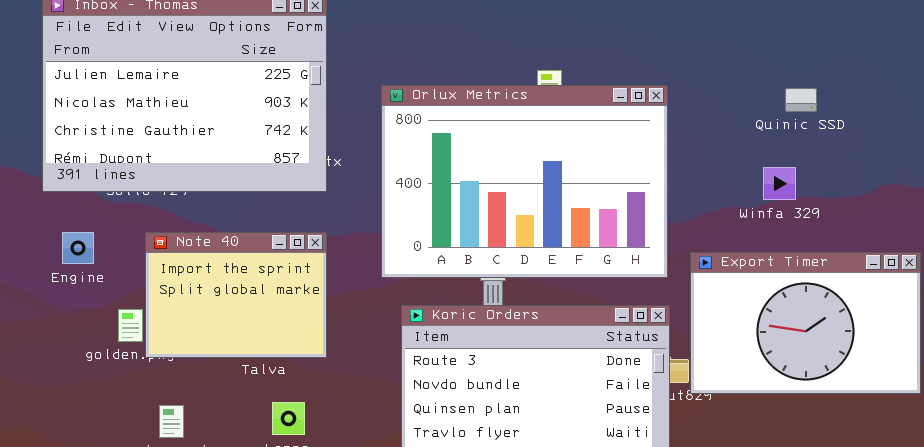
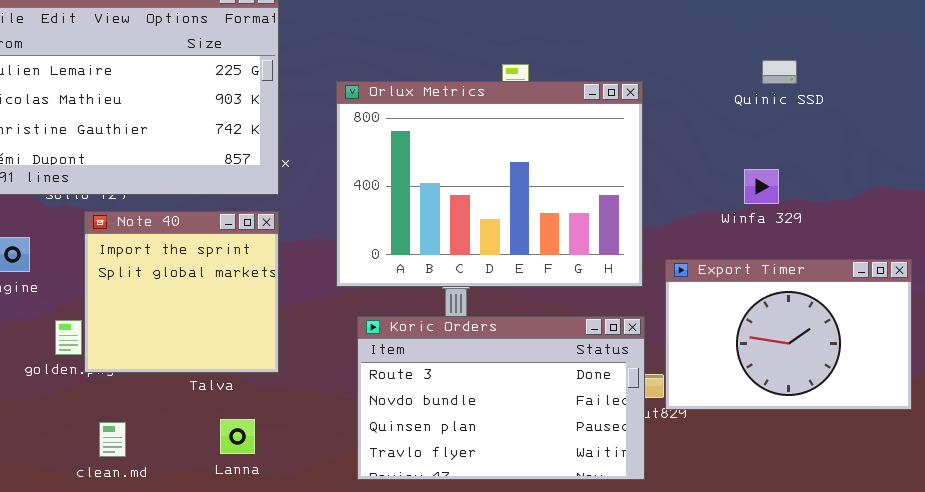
Quinic SSD: [785,88,817,112] -> [762,60,797,84], moved
Note 40: [145,232,327,358] -> [84,211,279,373], resized

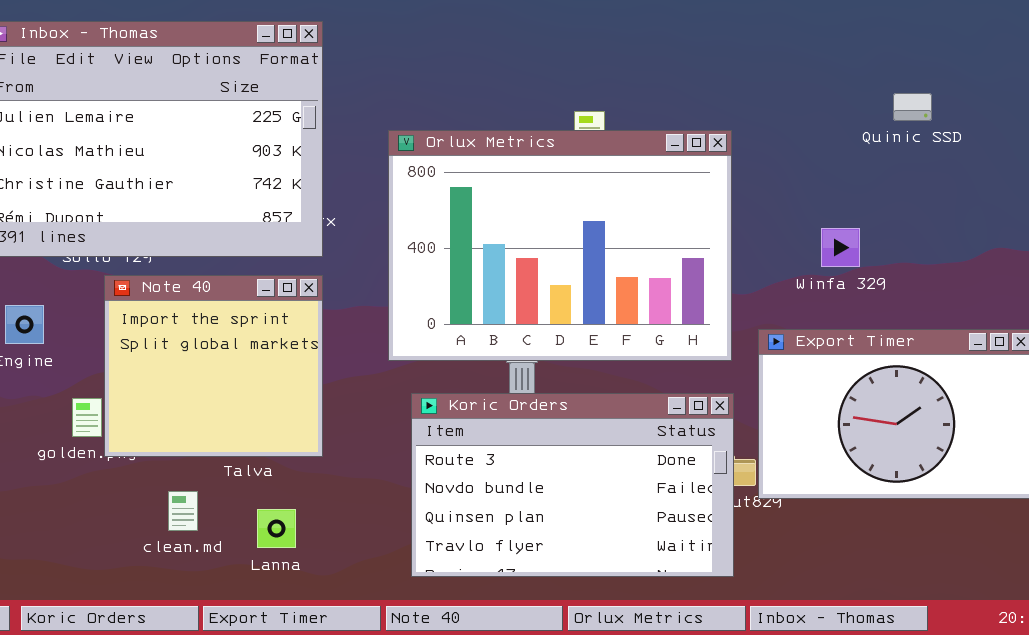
Quinic SSD: [762,60,797,84] -> [893,93,932,121], moved
Winfa 329: [744,169,779,204] -> [821,228,860,267], moved
clean.md: [99,422,126,457] -> [168,491,198,531], moved

